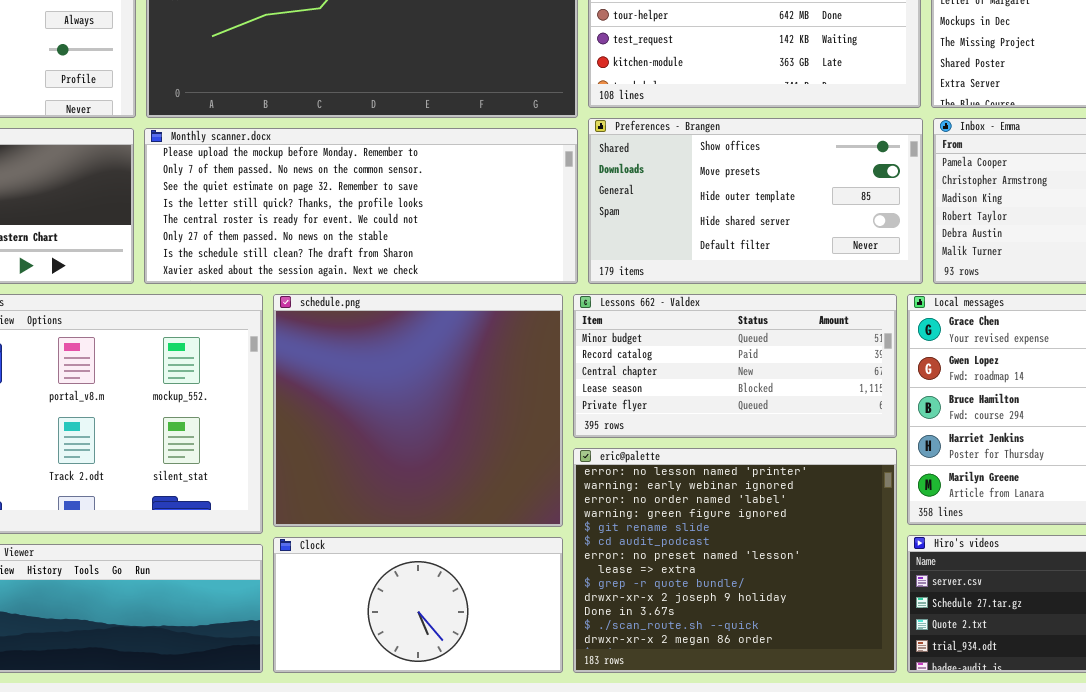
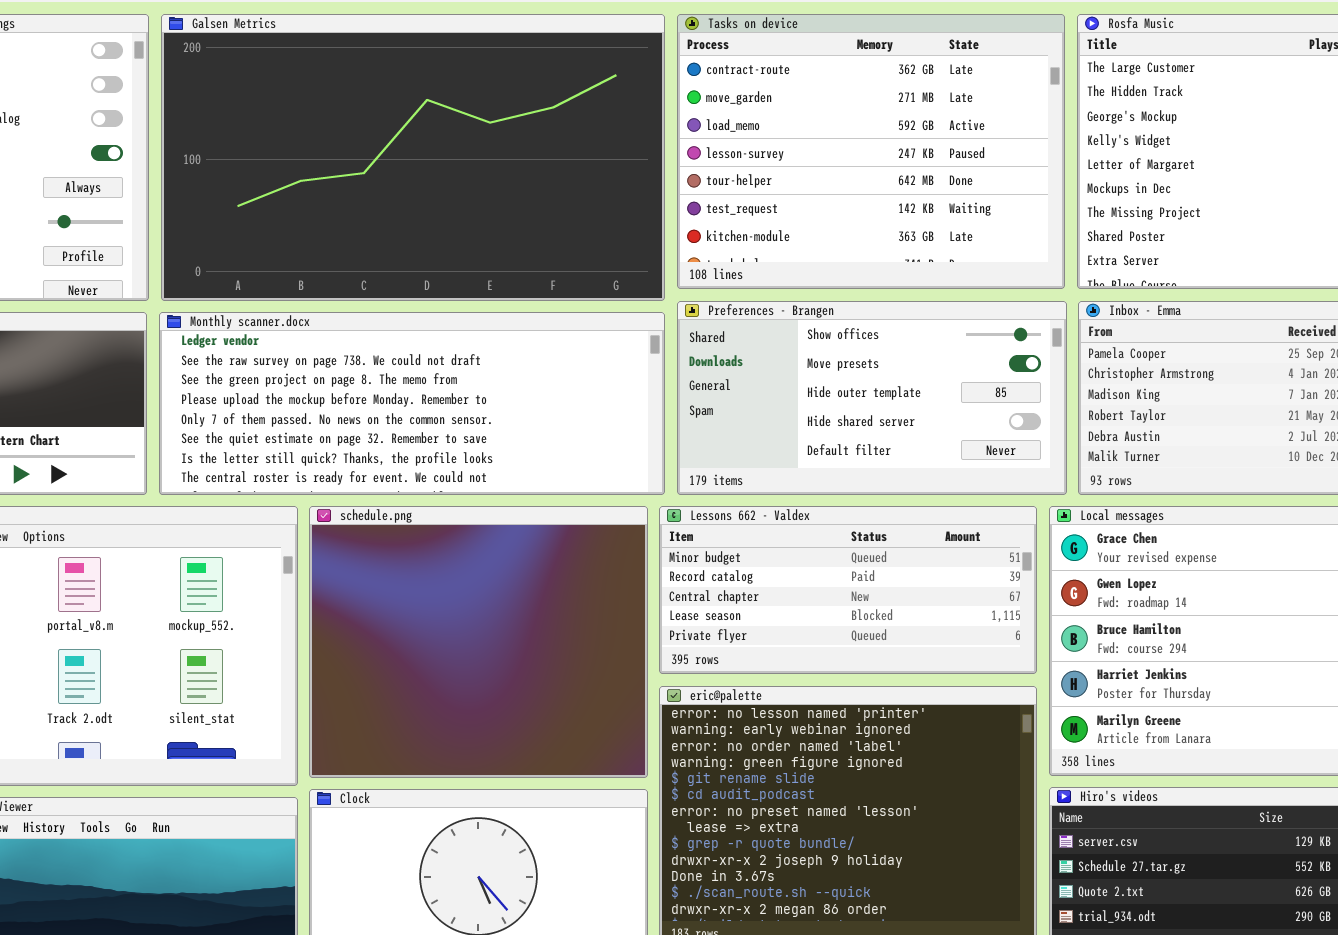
Monthly scanner.docx: [144,128,578,284] -> [159,312,665,495], scrolled up 3 rows

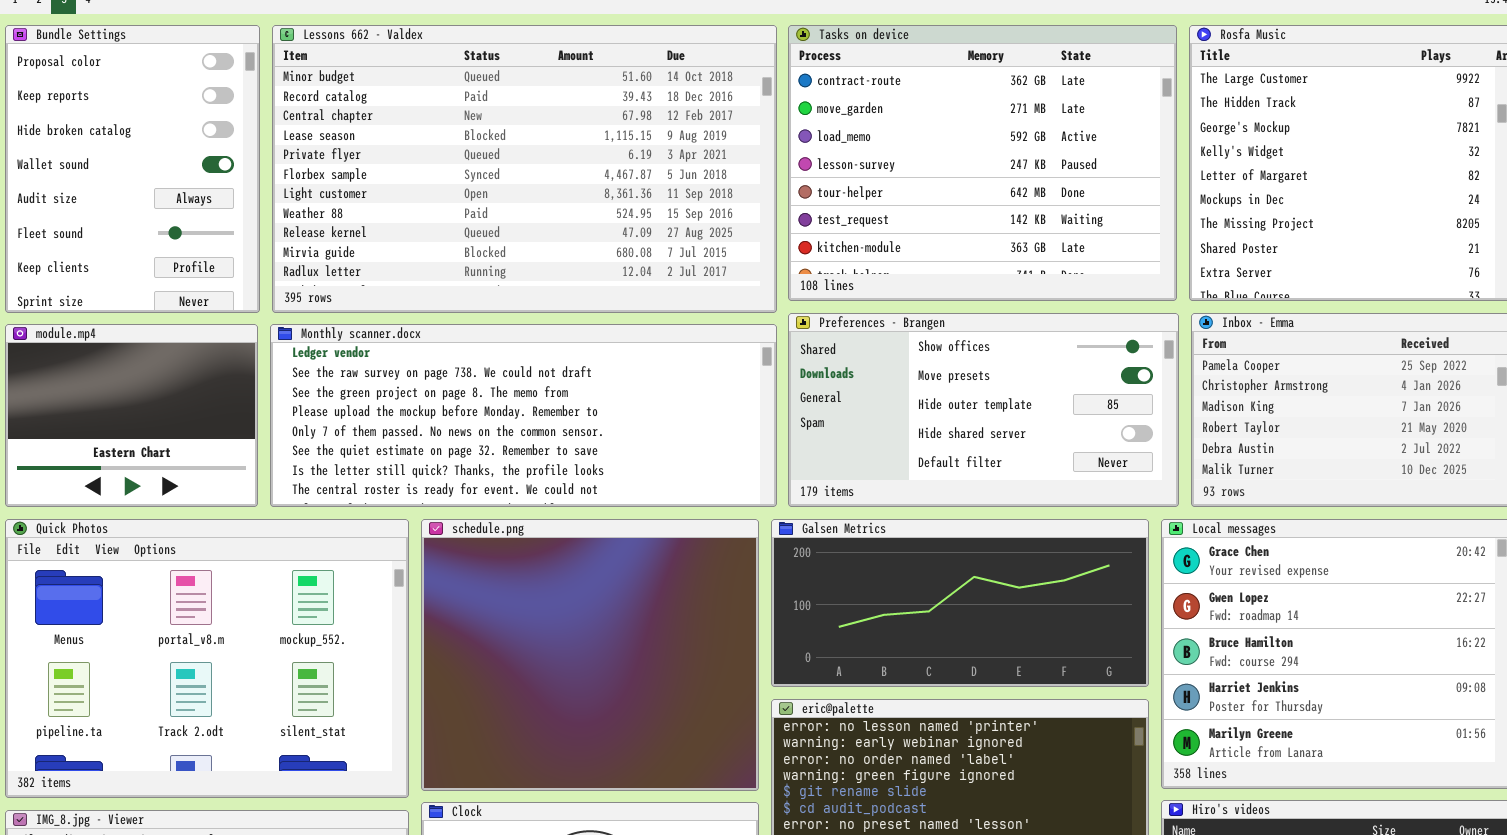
Galsen Metrics: [161,14,665,301] -> [771,519,1149,687], moved, resized
Lessons 662 - Valdex: [659,506,1037,674] -> [272,25,777,313], moved, resized

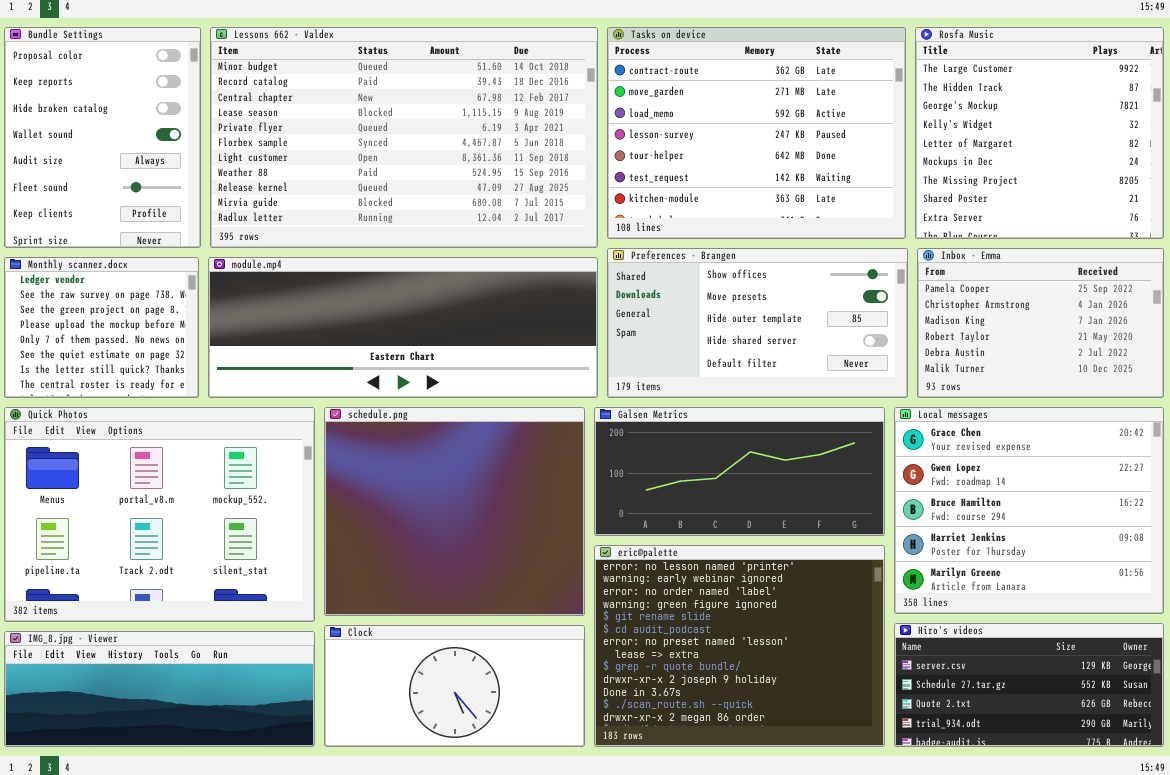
module.mp4: [5,324,258,507] -> [208,257,598,398], moved, resized
Monthly scanner.docx: [270,324,777,507] -> [4,257,199,398], moved, resized

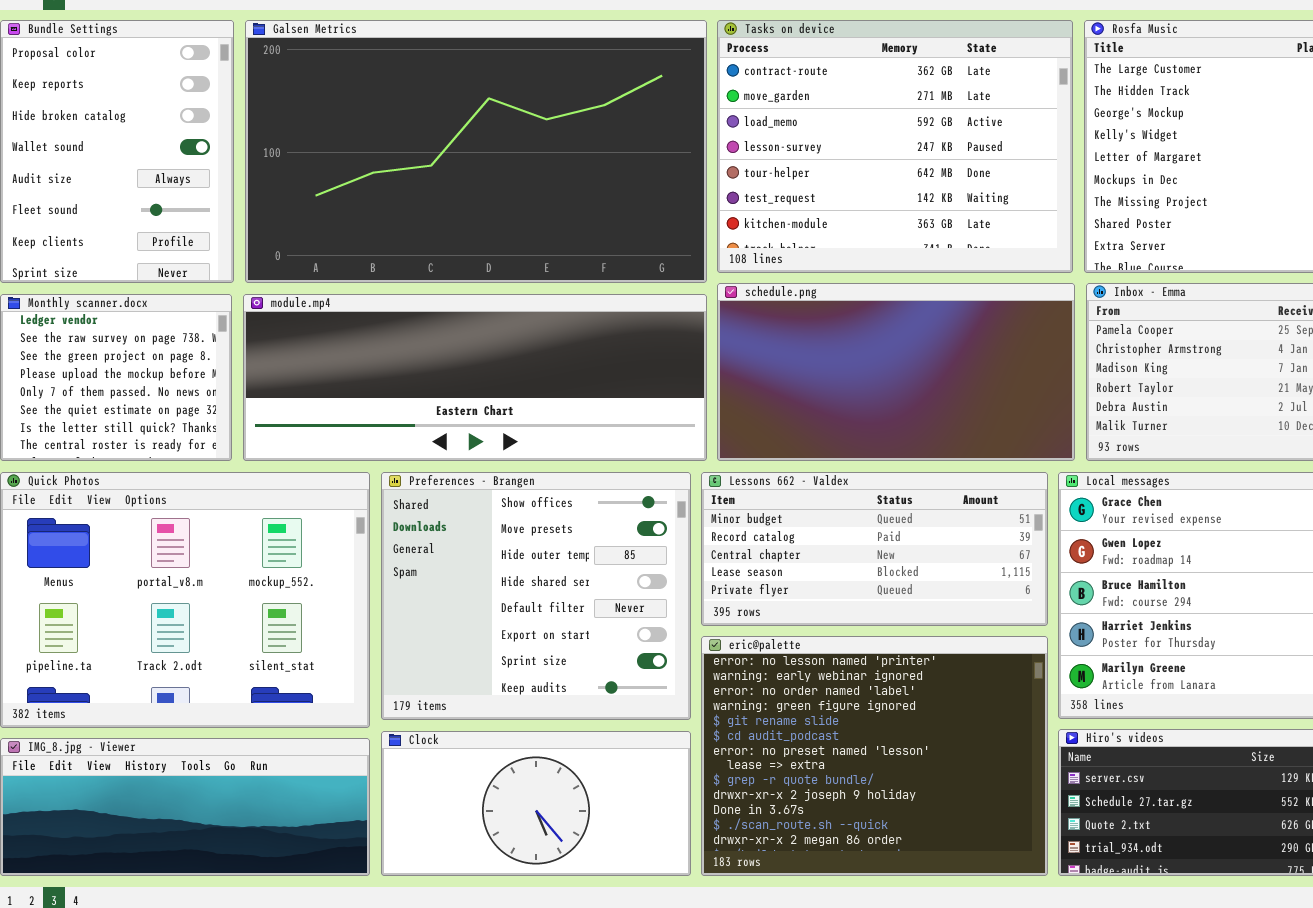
Lessons 662 - Valdex: [210,27,598,248] -> [701,472,1048,626], moved, resized
Preferences - Brangen: [607,248,908,398] -> [381,472,691,720], moved, resized
schedule.png: [324,407,585,616] -> [717,283,1075,461], moved, resized
Galsen Metrics: [594,407,885,536] -> [245,20,707,283], moved, resized

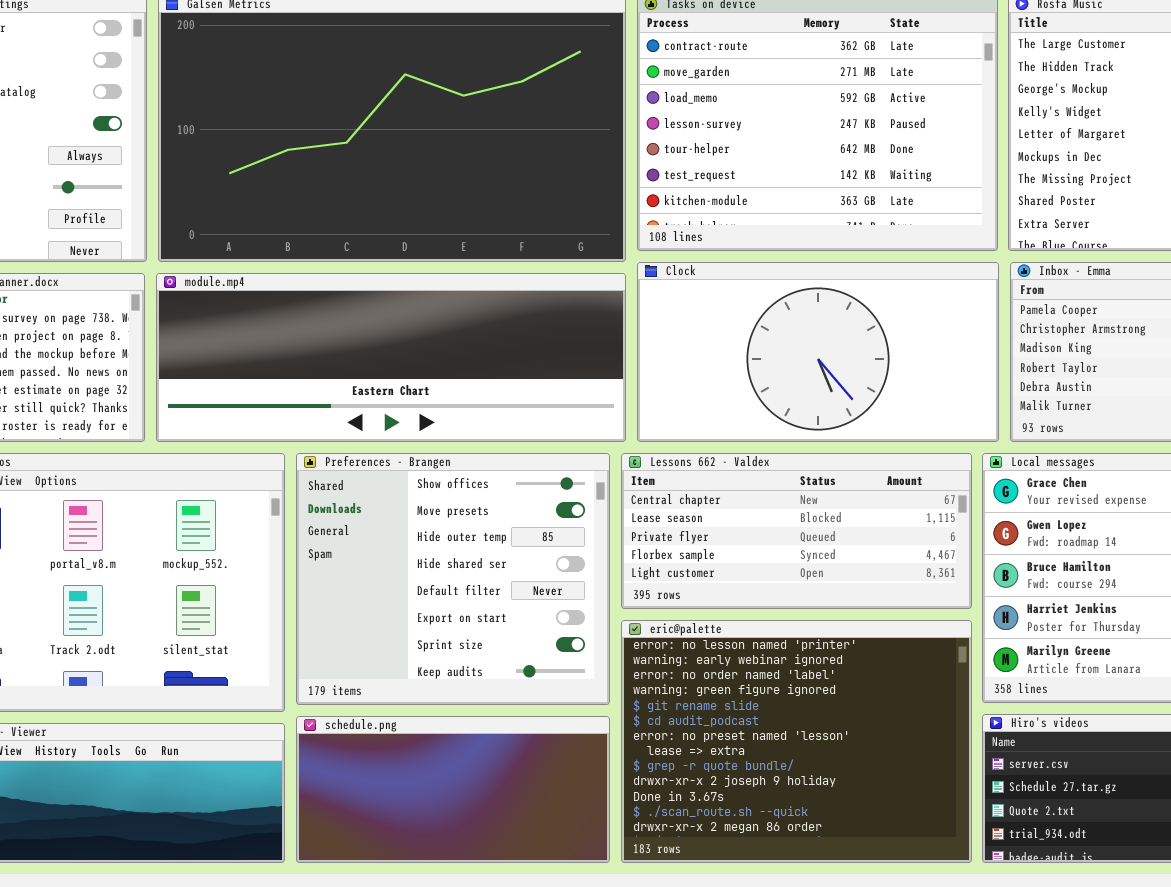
schedule.png: [717,283,1075,461] -> [296,716,610,863], moved, resized
Lessons 662 - Valdex: [701,472,1048,626] -> [621,453,972,609], scrolled down 2 rows
Clock: [381,731,691,876] -> [637,262,999,442], moved, resized

